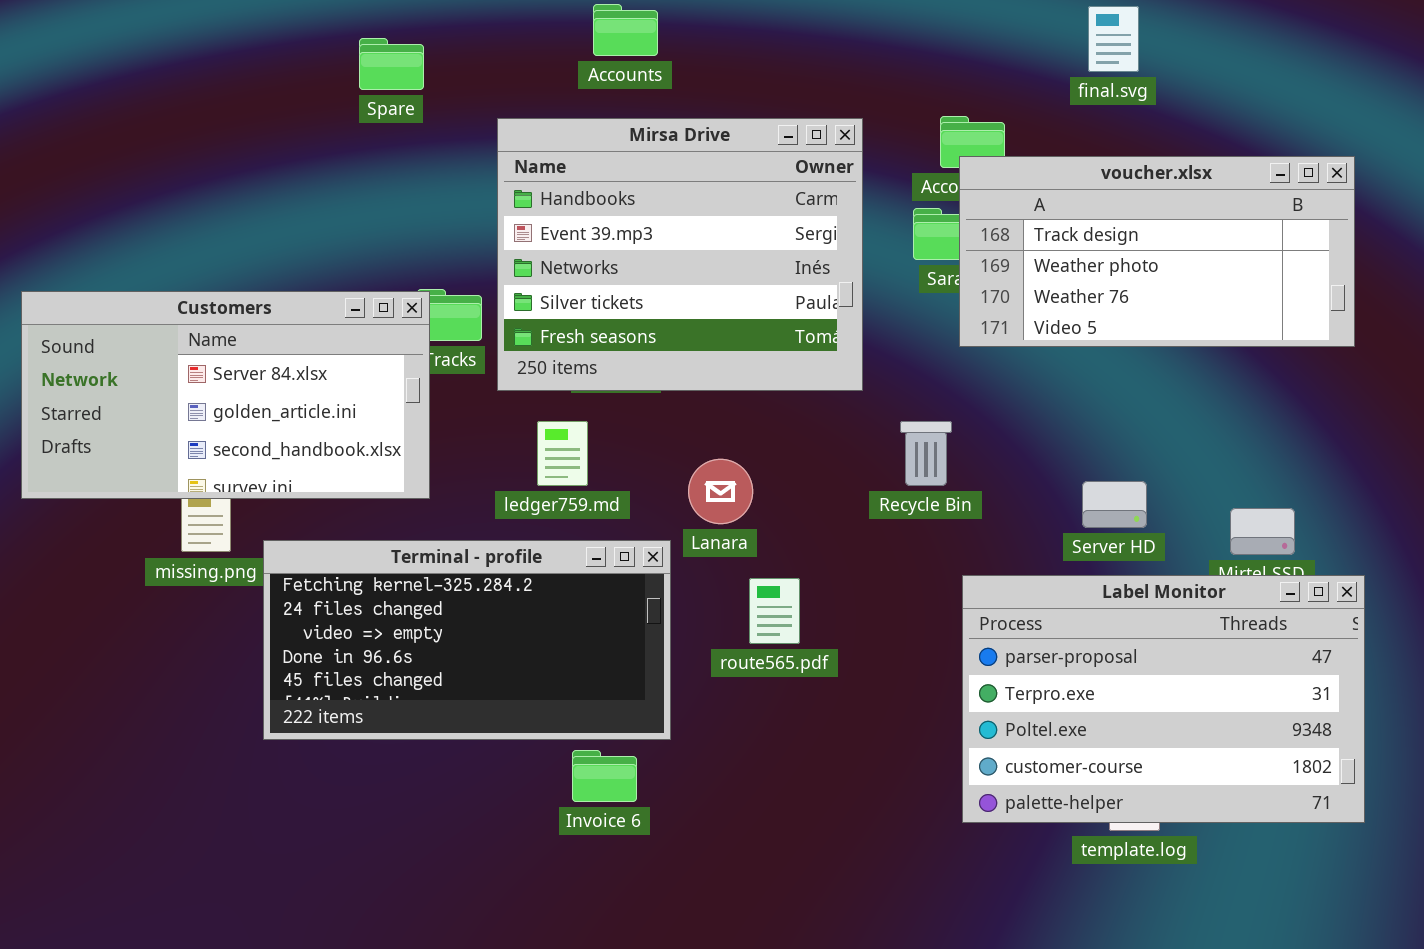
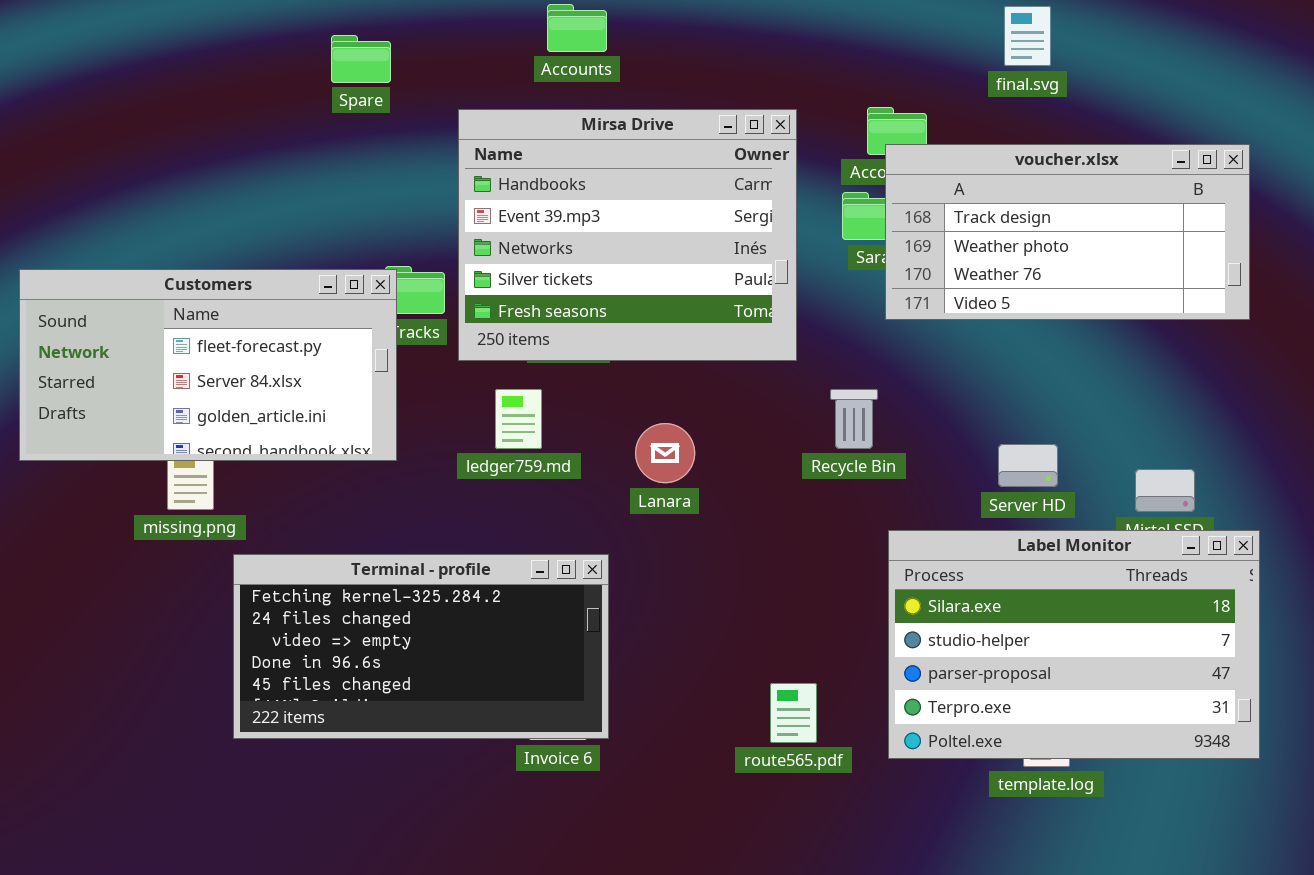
Customers: [21,291,430,499] -> [19,269,397,461], scrolled up 1 row
Terminal - profile: [263,540,671,740] -> [233,554,609,739], moved
Label Monitor: [962,575,1365,823] -> [888,530,1260,759], scrolled up 2 rows
route565.pdf: [749,578,800,644] -> [770,683,817,743], moved

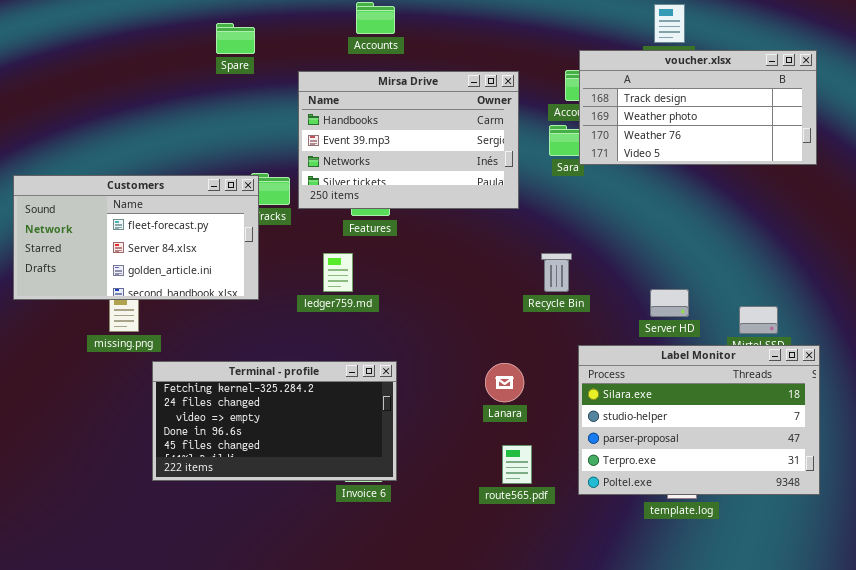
Mirsa Drive: [458,109,797,361] -> [298,71,519,209], resized
voucher.xlsx: [885,144,1250,320] -> [579,50,817,165], moved
Lanara: [635,423,695,483] -> [485,363,524,402], moved

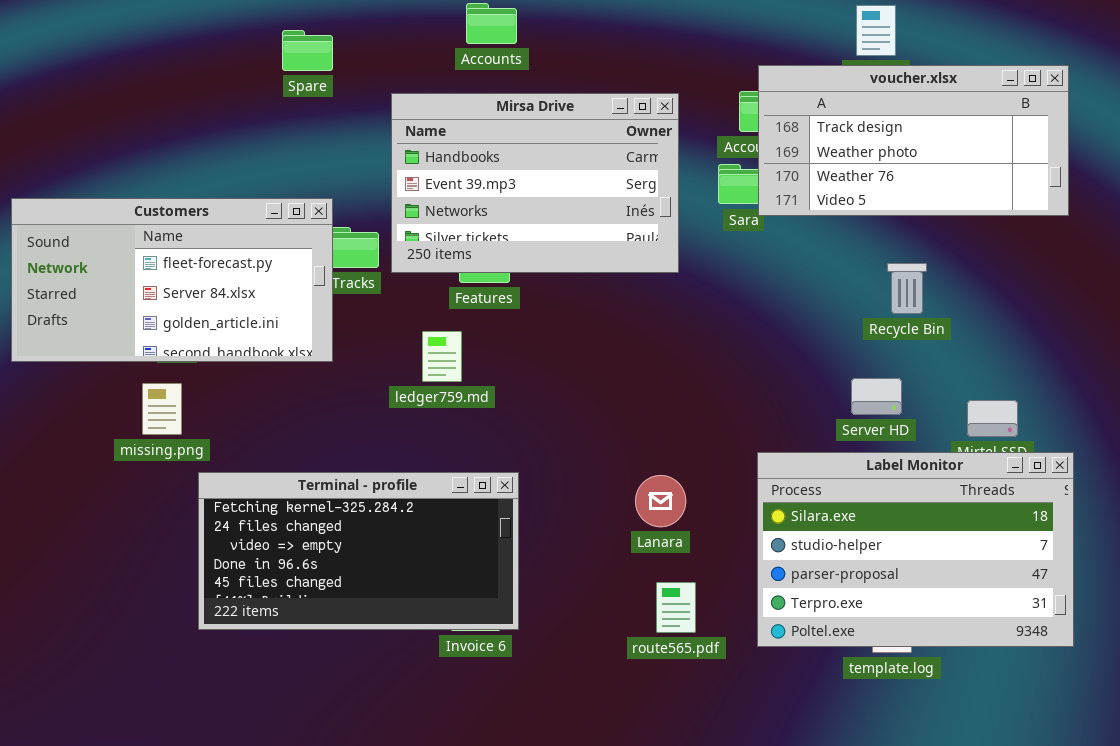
Customers: [13,175,259,300] -> [11,198,333,362], moved
Recycle Bin: [541,253,572,292] -> [887,263,927,314], moved

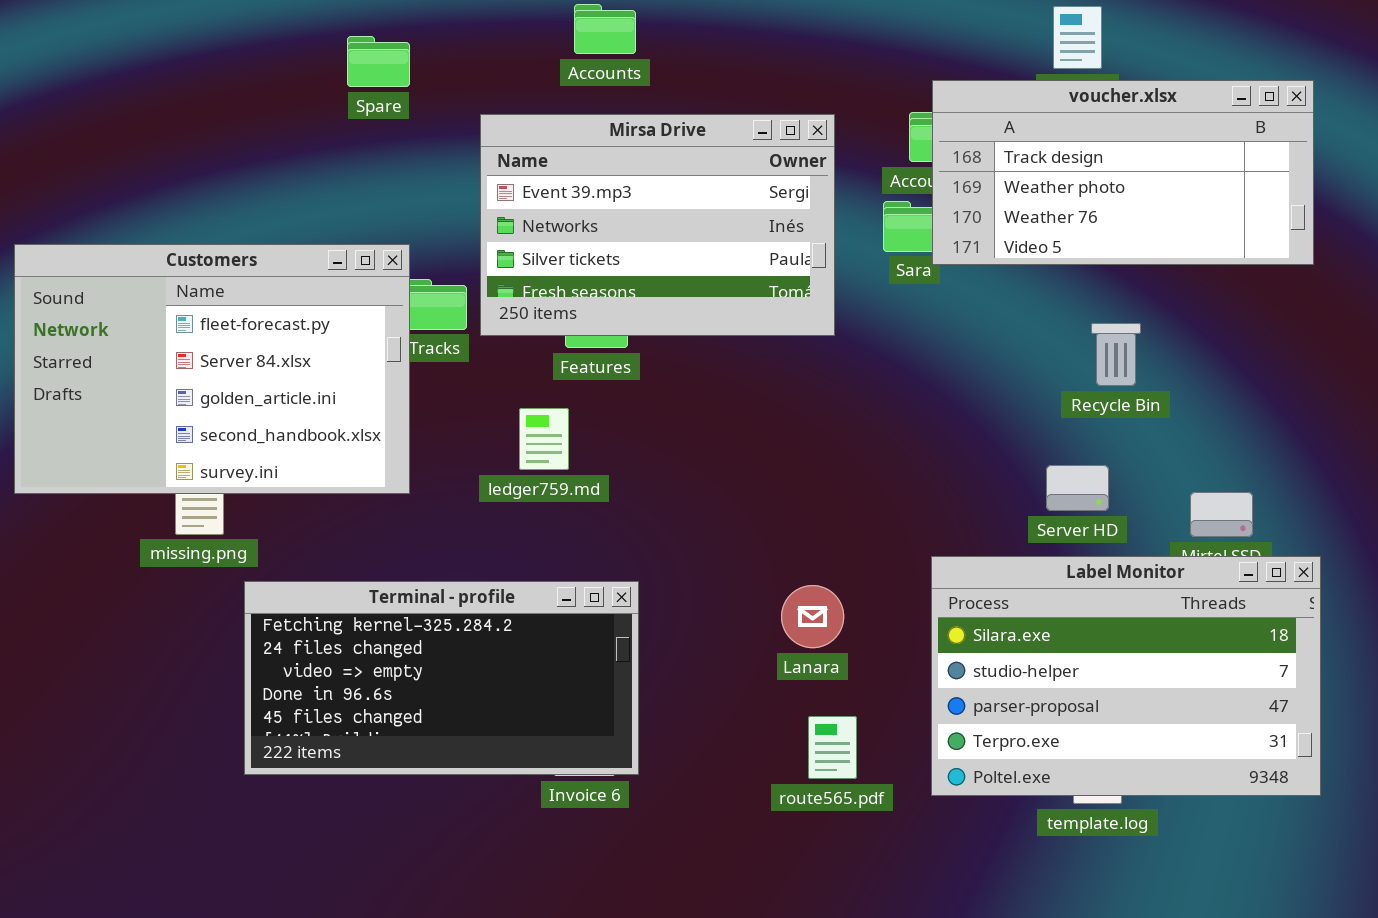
Mirsa Drive: [391,93,679,273] -> [480,114,835,336], scrolled down 1 row
Customers: [11,198,333,362] -> [14,244,410,494], resized

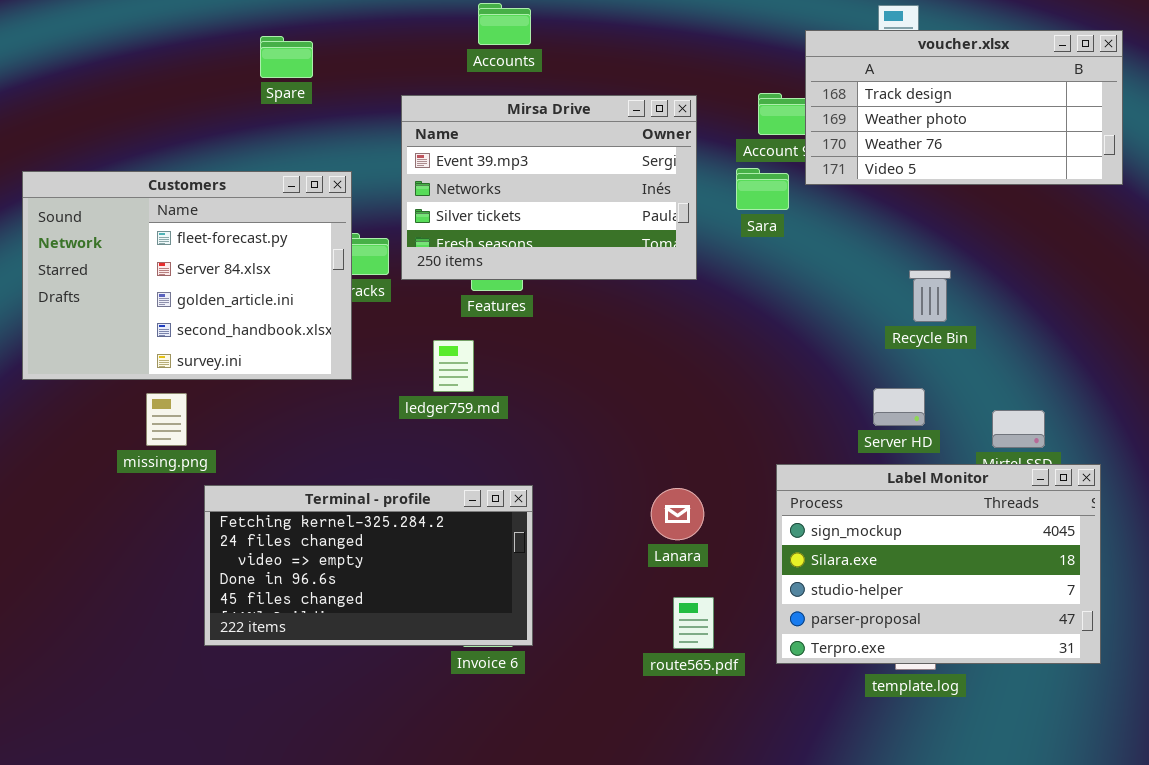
Spare: [347,36,410,87] -> [260,36,313,78], moved
voucher.xlsx: [932,80,1314,265] -> [805,30,1123,185], moved
Customers: [14,244,410,494] -> [22,171,352,380], moved
Label Monitor: [931,556,1321,796] -> [776,464,1101,664], scrolled up 1 row

